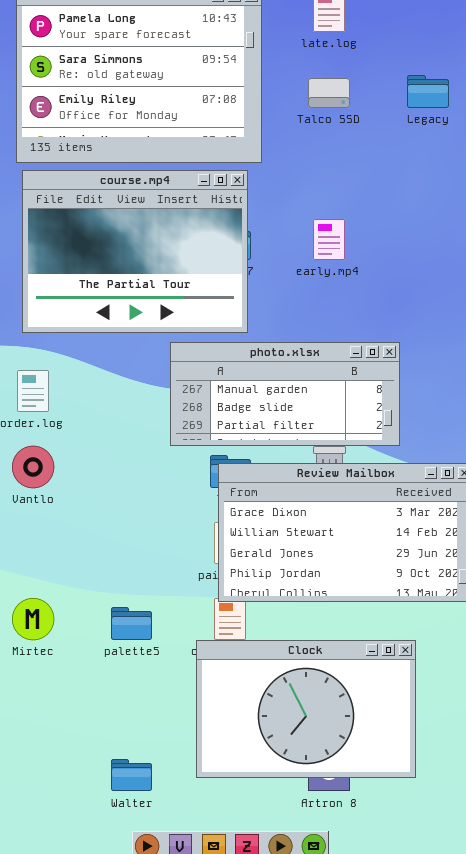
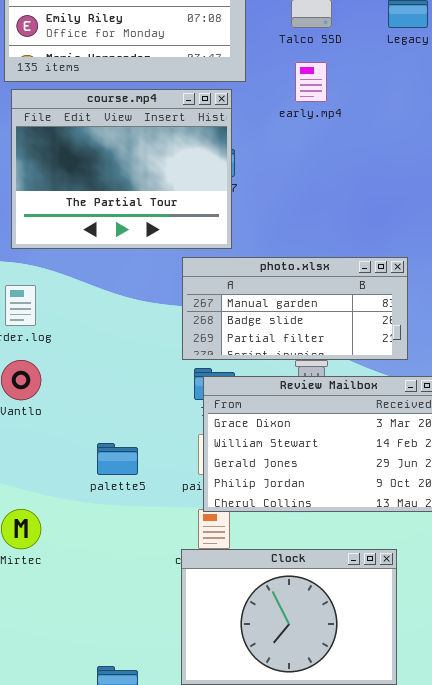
early.mp4: [313,219,345,260] -> [295,62,327,102], moved
photo.xlsx: [170,342,400,446] -> [182,257,408,360], moved
palette5: [111,607,152,640] -> [97,443,138,475], moved

